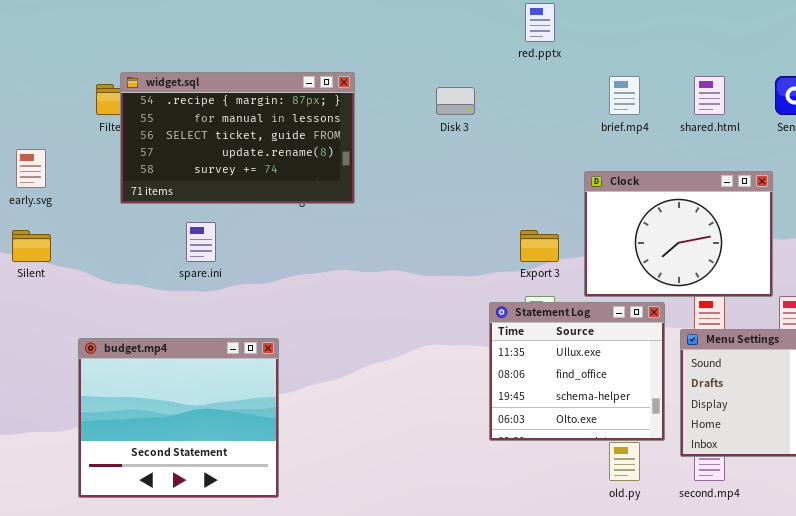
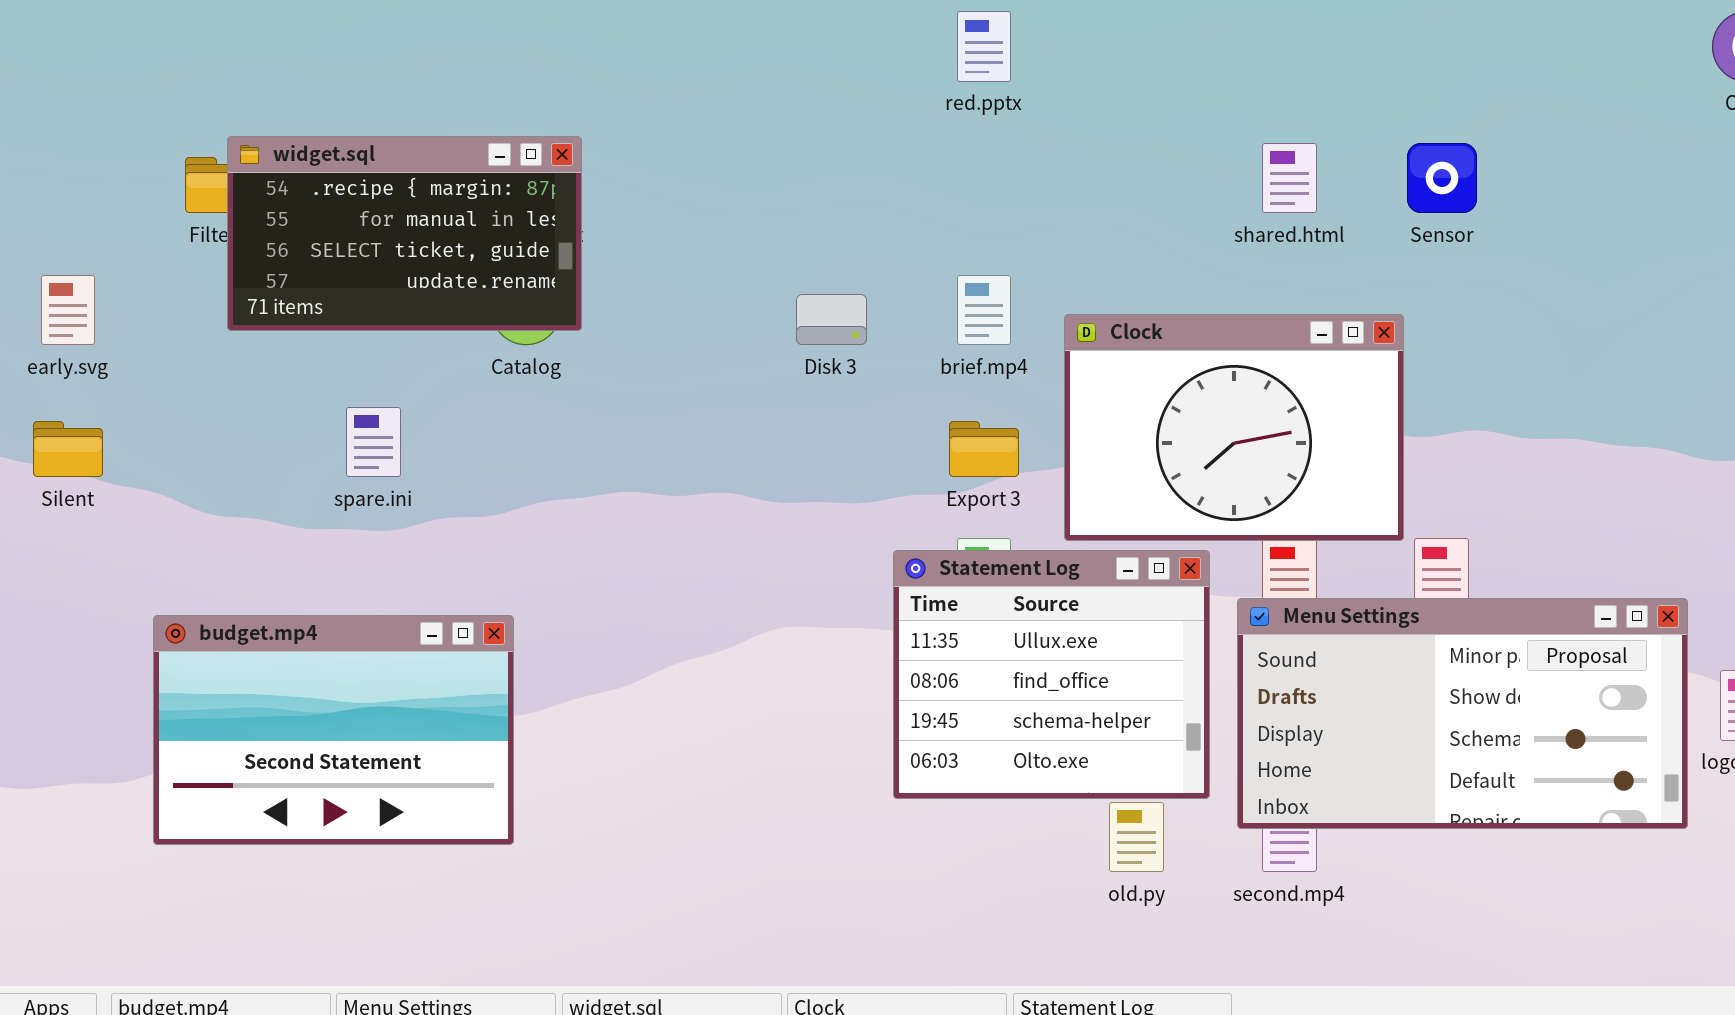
widget.sql: [120,72,355,204] -> [227,136,582,331], resized
brief.mp4: [609,76,640,115] -> [957,275,1011,345], moved
Disk 3: [436,87,475,115] -> [796,294,867,345], moved
budget.mp4: [78,338,279,498] -> [153,615,514,845], resized

